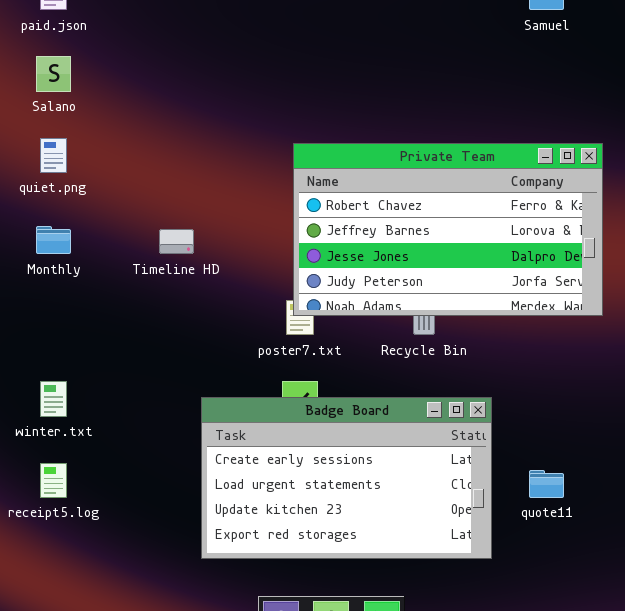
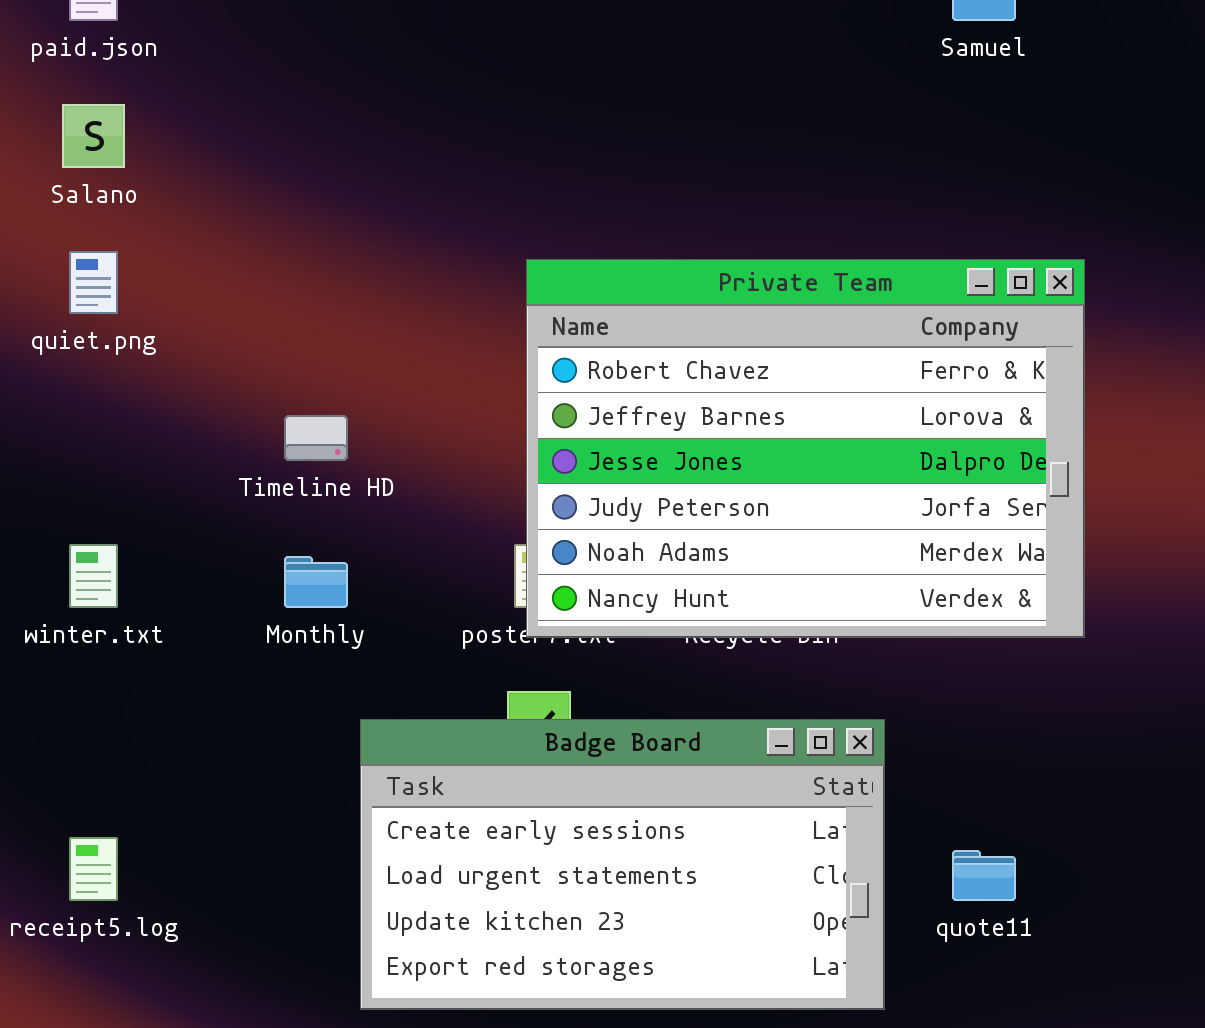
Private Team: [293,143,603,316] -> [526,259,1085,638], resized
Monthly: [36,226,71,254] -> [284,556,348,608], moved
winter.txt: [40,381,67,417] -> [69,544,118,608], moved

